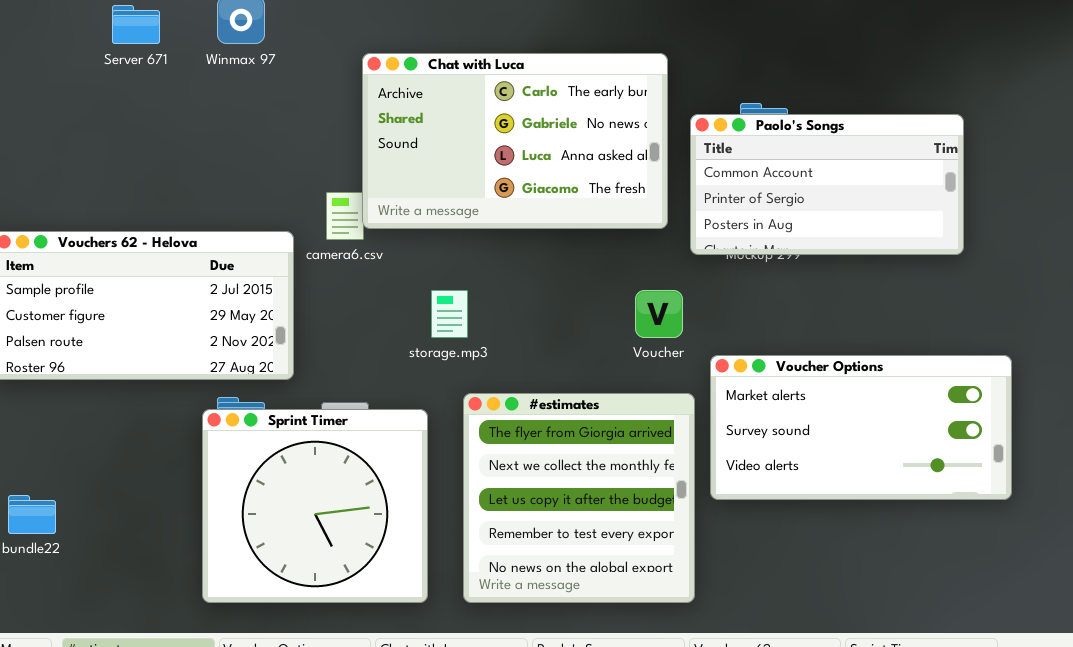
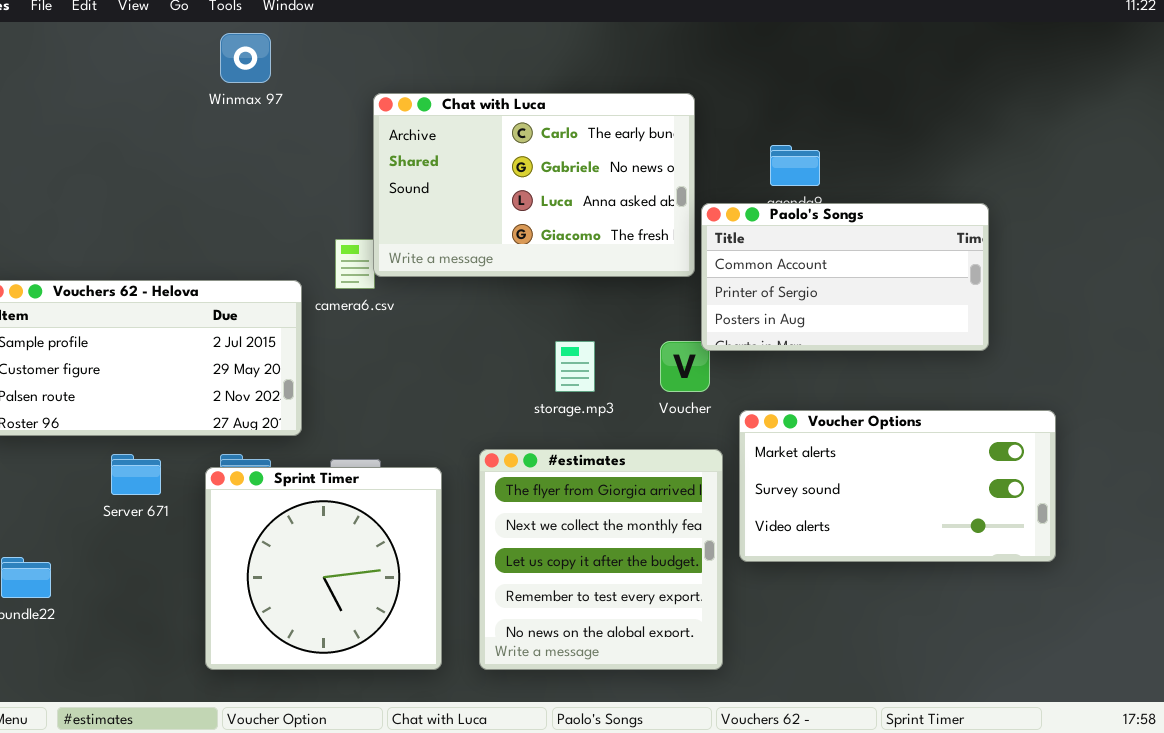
Server 671: [112,5,160,44] -> [111,454,161,495], moved
Paolo's Songs: [690,114,964,255] -> [701,203,989,351], moved
storage.mp3: [431,290,468,338] -> [555,341,595,392], moved

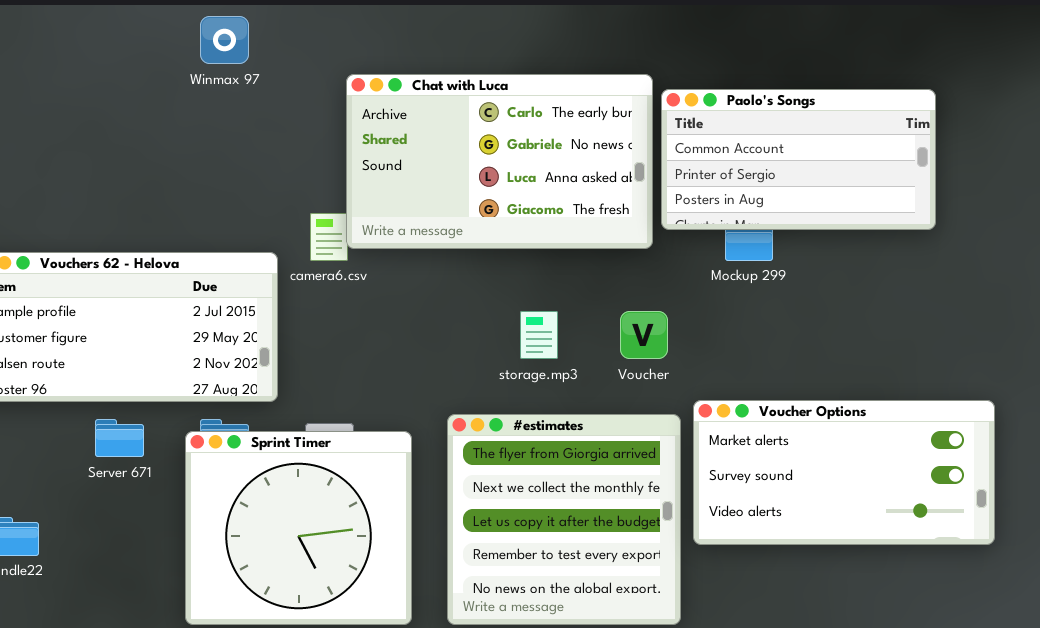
Paolo's Songs: [701,203,989,351] -> [661,89,936,230], moved
Voucher Options: [739,410,1056,562] -> [693,400,995,545], moved

